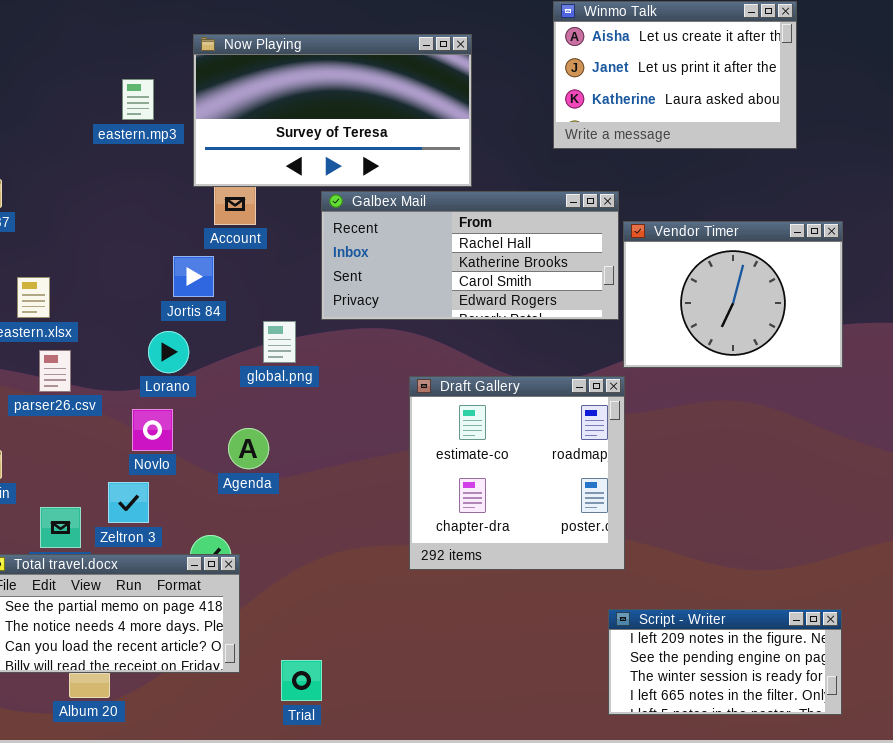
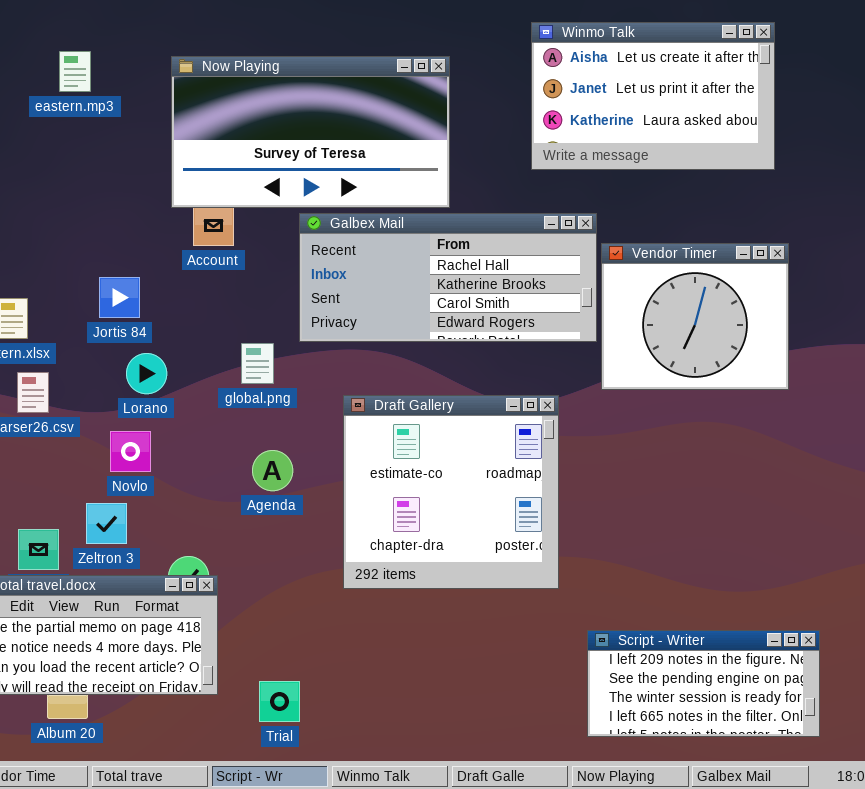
eastern.mp3: [122,79,154,120] -> [59,51,91,92], moved
Vendor Timer: [623,221,843,368] -> [601,243,789,390], resized
Jortis 84: [173,256,214,297] -> [99,277,140,318], moved
Draft Gallery: [409,376,625,570] -> [343,395,559,589], moved
Agenda: [228,428,269,469] -> [252,450,293,491], moved

